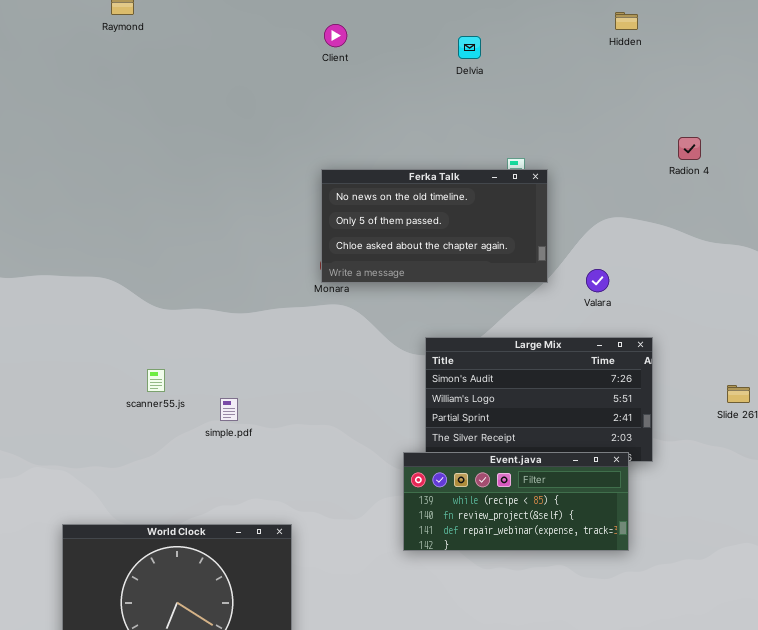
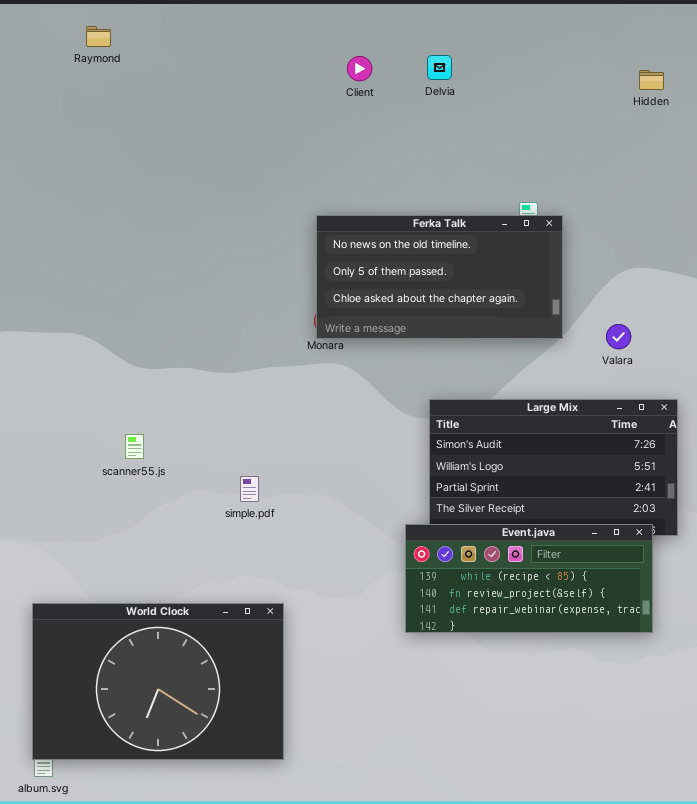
Hidden: [615,12,638,30] -> [639,70,664,90], moved
Client: [324,24,347,47] -> [347,56,372,81], moved
Delvia: [458,36,481,59] -> [427,55,452,80], moved
simple.pdf: [220,398,238,421] -> [240,476,259,502], moved

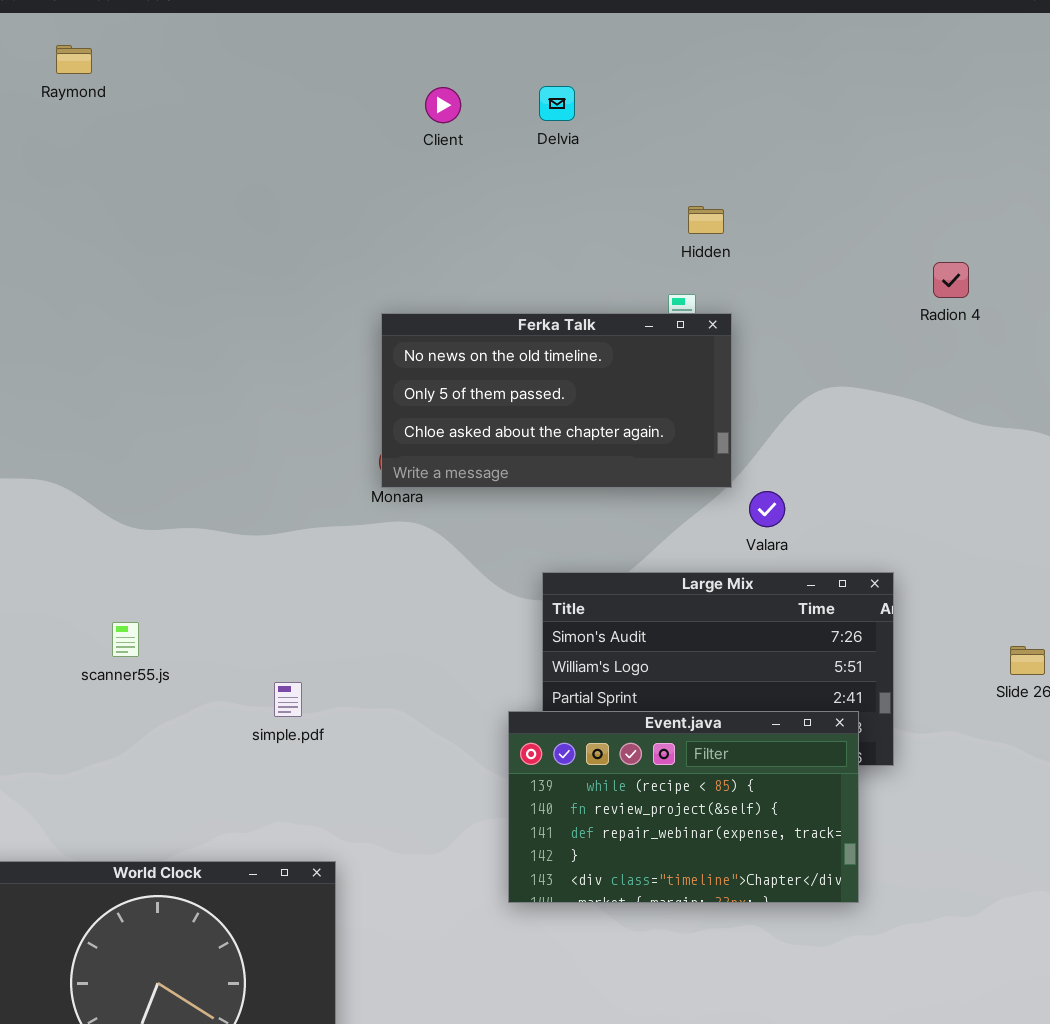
Hidden: [639,70,664,90] -> [688,206,724,234], moved
Valara: [606,324,631,349] -> [749,491,785,527], moved
Event.java: [405,524,653,633] -> [508,711,859,903], resized

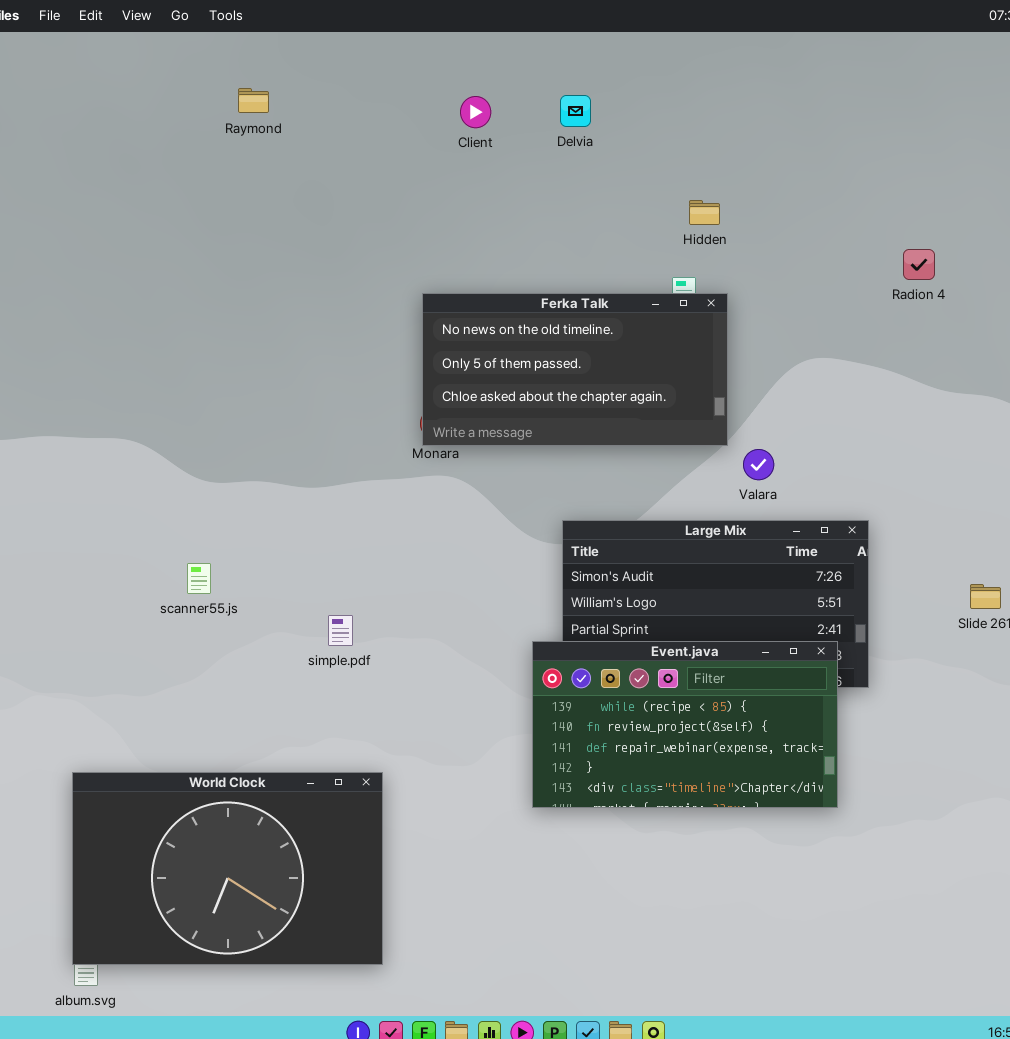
Raymond: [56,45,92,74] -> [238,88,269,113], moved

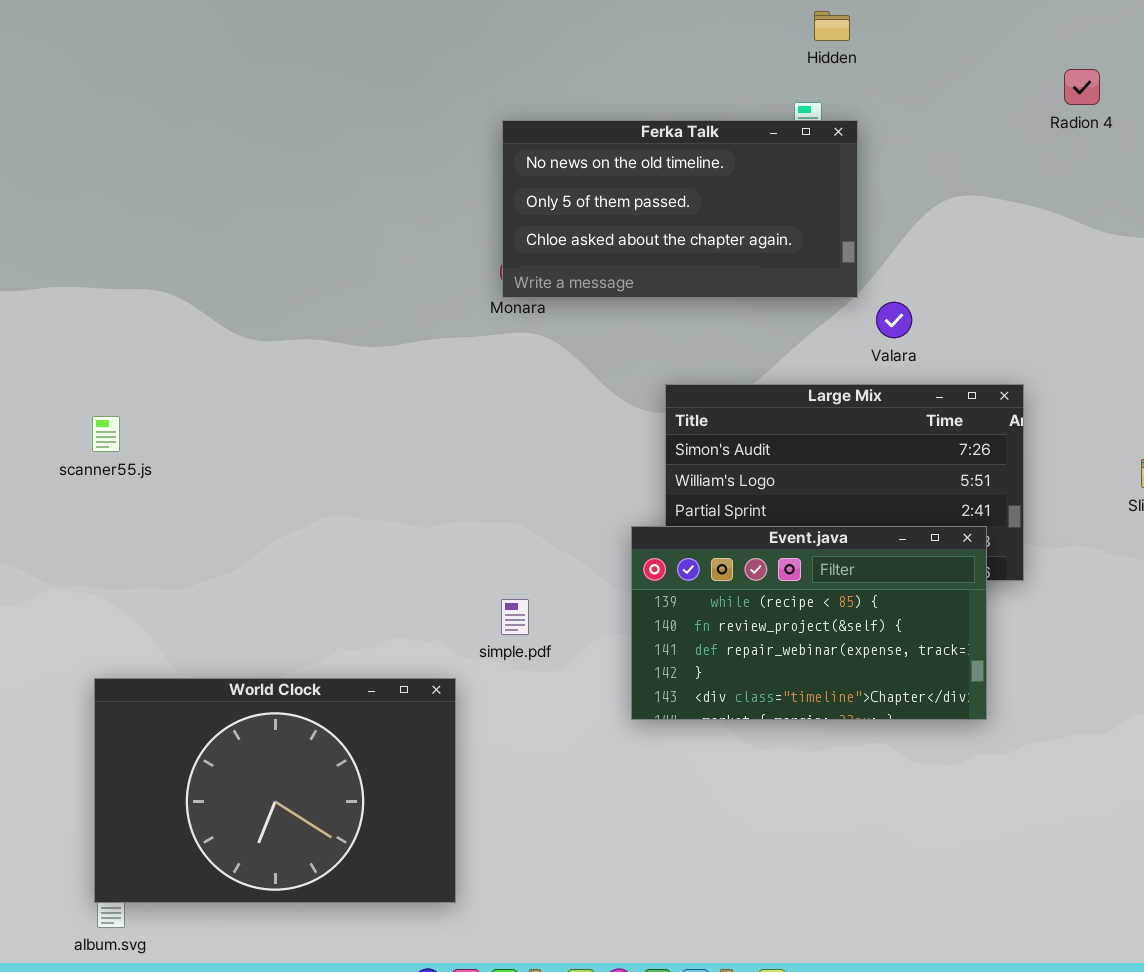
scanner55.js: [187,563,211,594] -> [92,416,120,452], moved
simple.pdf: [328,615,353,646] -> [501,599,529,635], moved

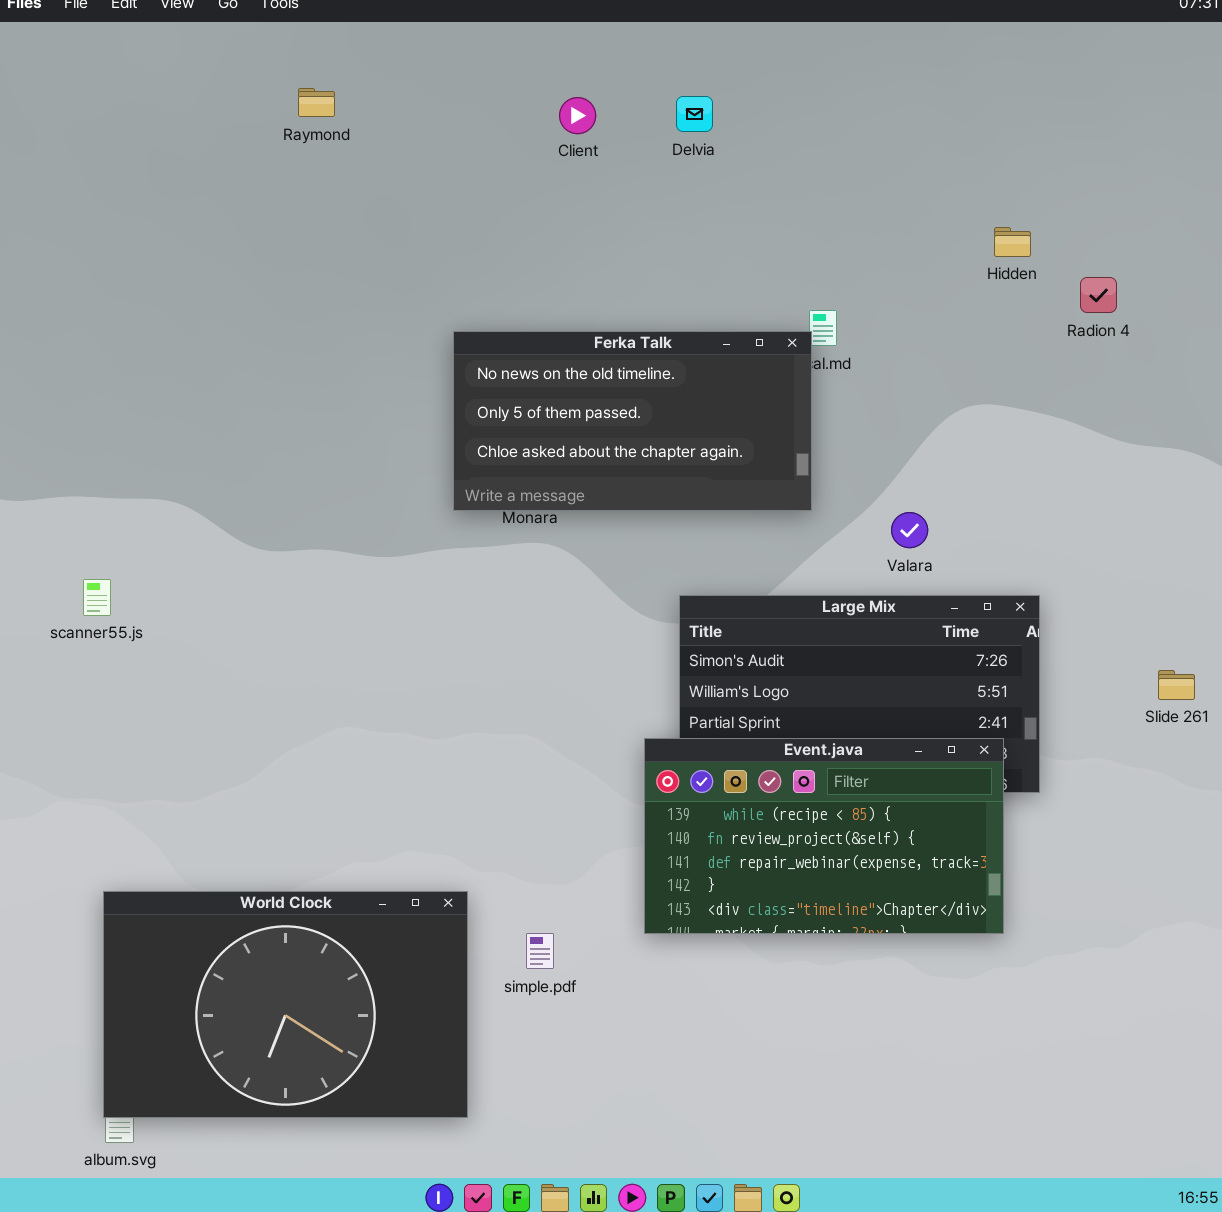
Hidden: [814,11,850,41] -> [994,227,1031,257], moved
Ferka Talk: [502,120,858,298] -> [453,331,812,511], moved
scanner55.js: [92,416,120,452] -> [83,579,111,616], moved
simple.pdf: [501,599,529,635] -> [526,933,554,969], moved

